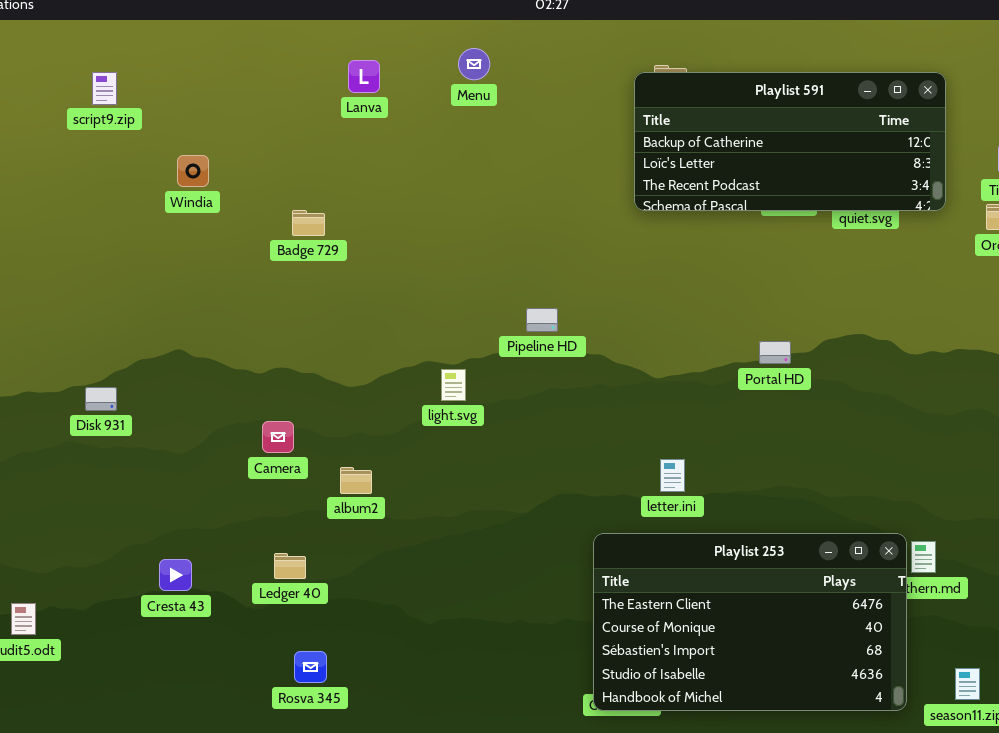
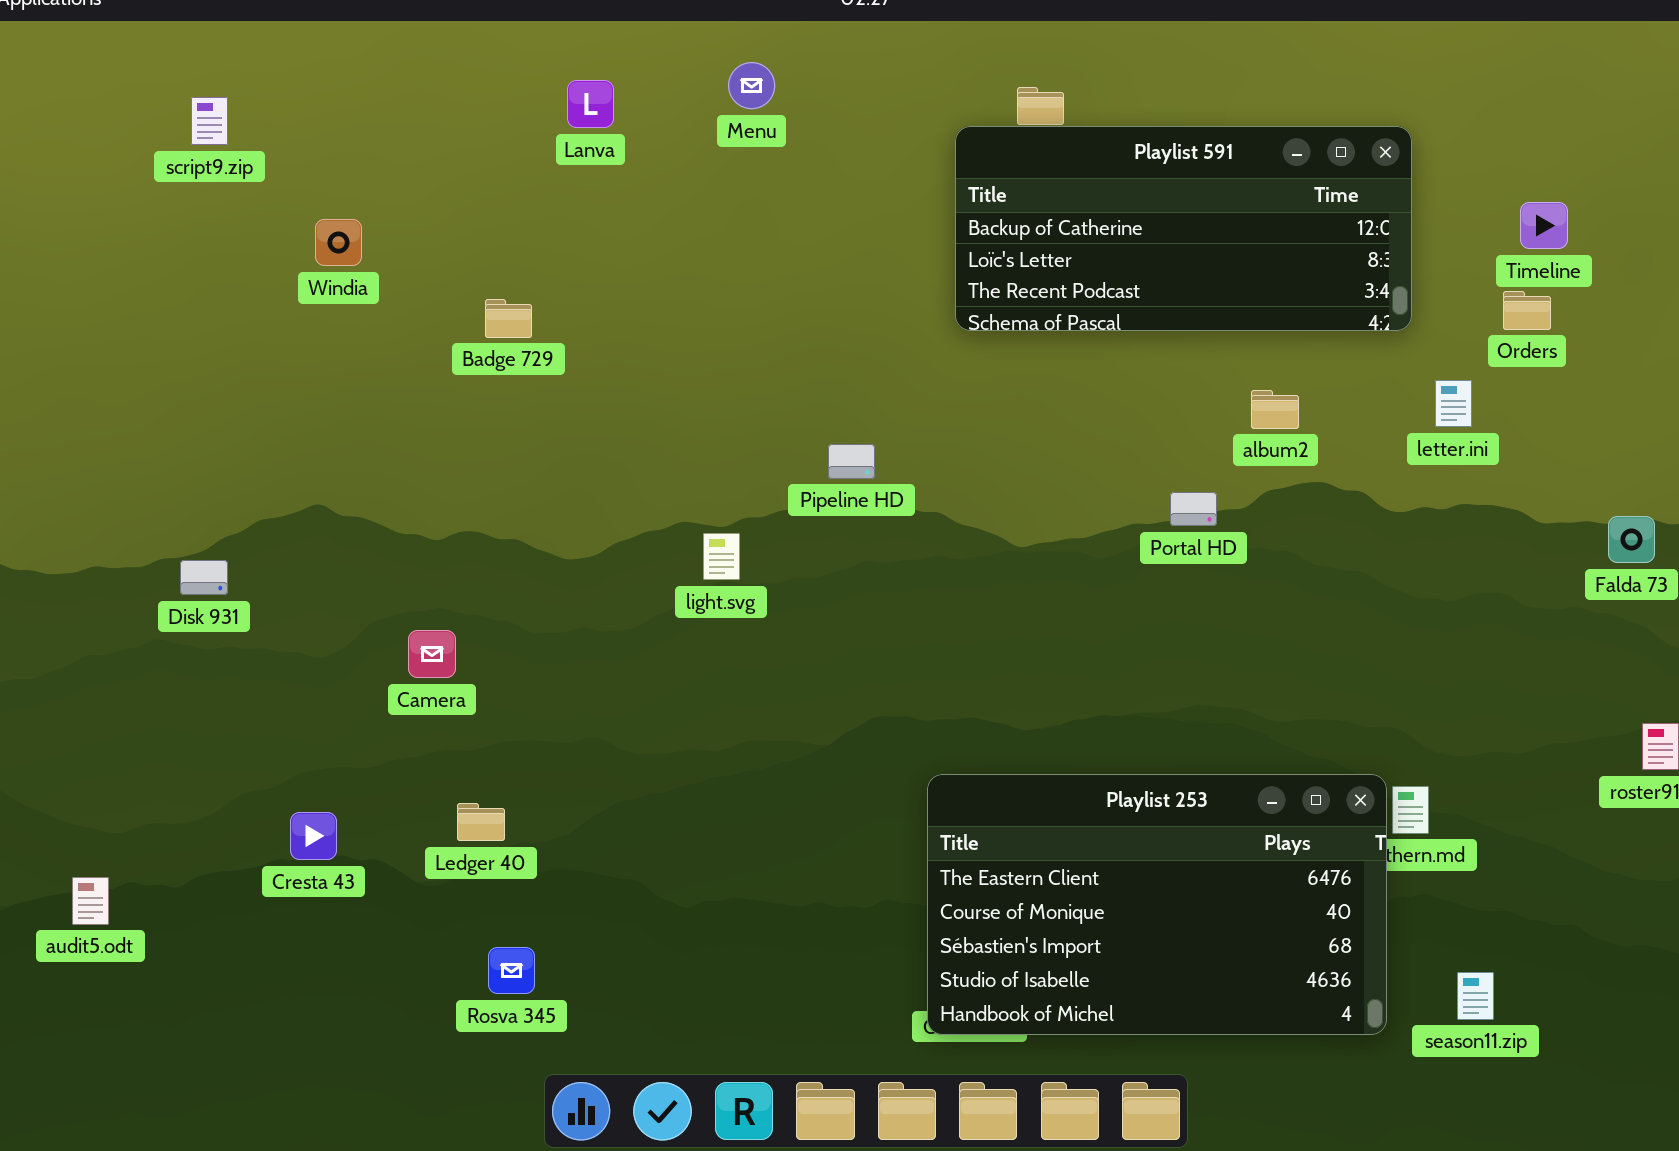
Playlist 591: [634,72,946,211] -> [955,126,1412,331], moved
Camera: [262,421,294,453] -> [408,630,456,678], moved
letter.ini: [660,459,685,492] -> [1435,380,1472,427], moved
album2: [340,467,372,494] -> [1251,390,1299,429], moved

